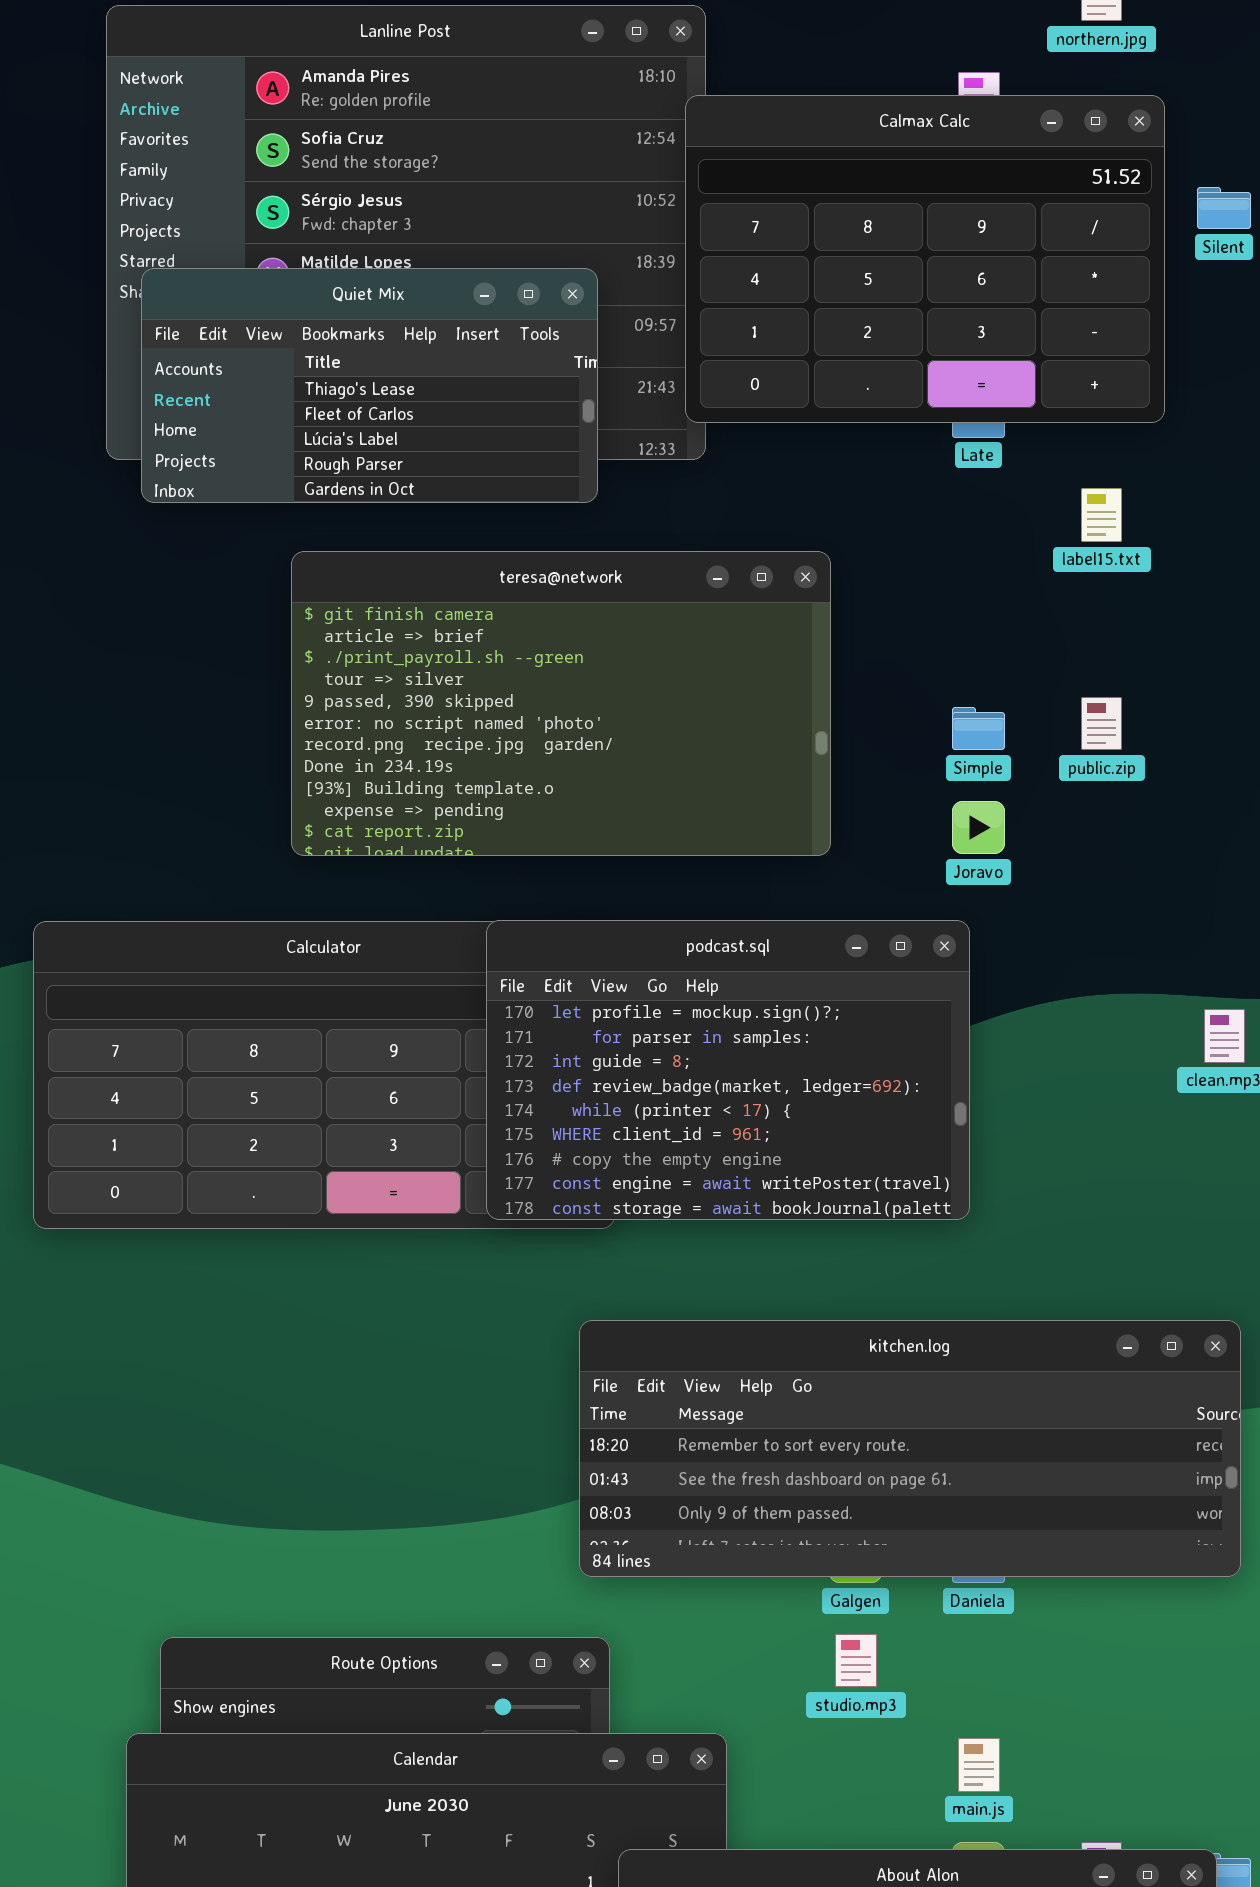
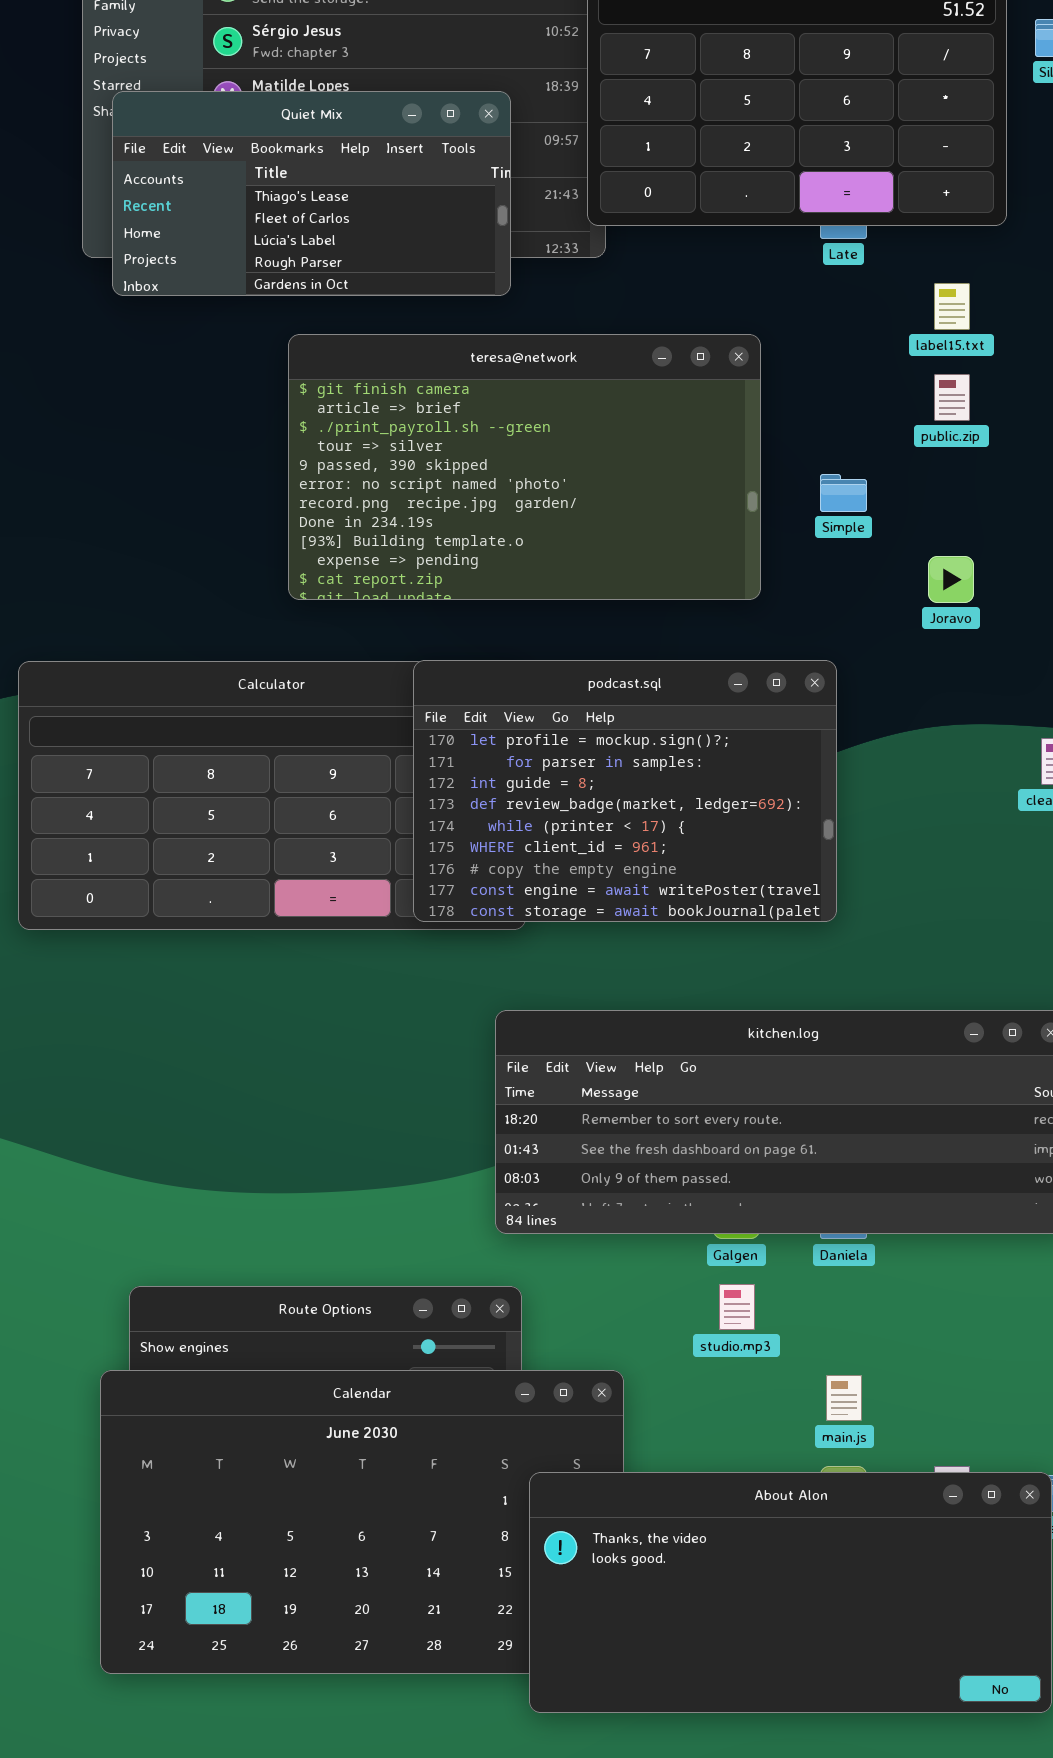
teresa@network: [291,551,831,856] -> [288,334,761,600], moved
public.zip: [1081,697,1122,750] -> [934,374,970,421], moved
Joravo: [952,801,1005,854] -> [928,556,974,603], moved

